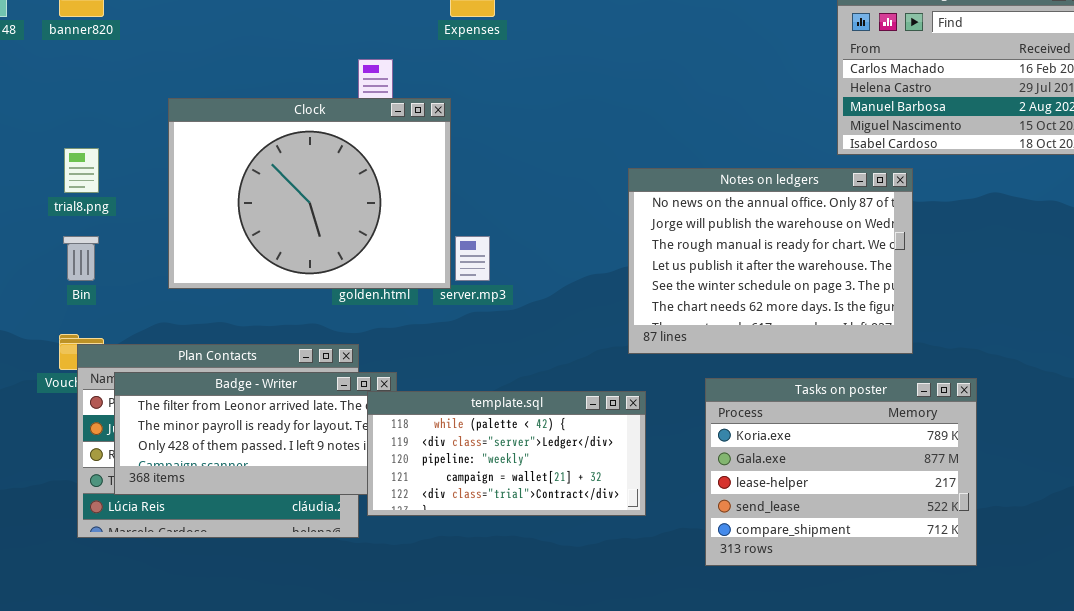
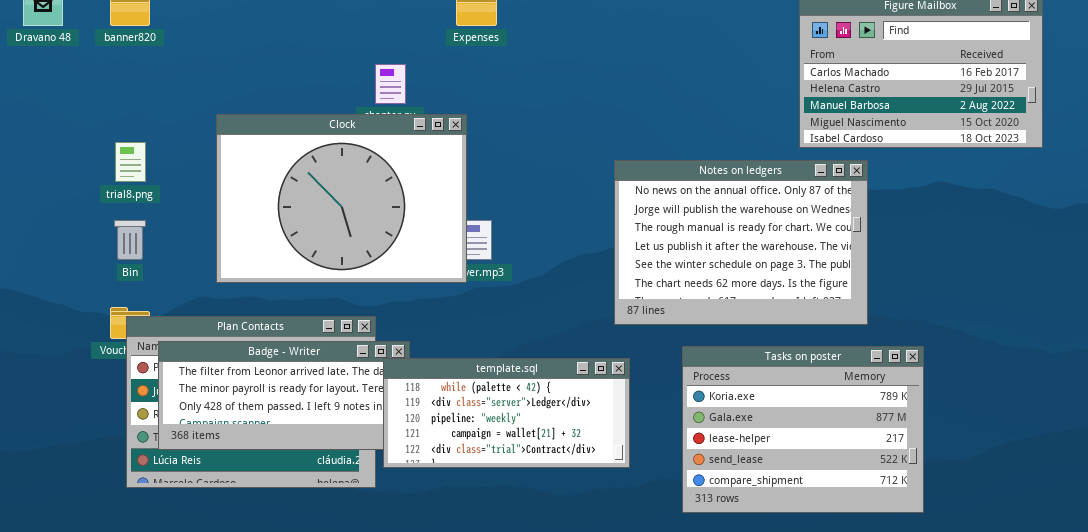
Clock: [168,98,451,289] -> [216,114,467,283], moved

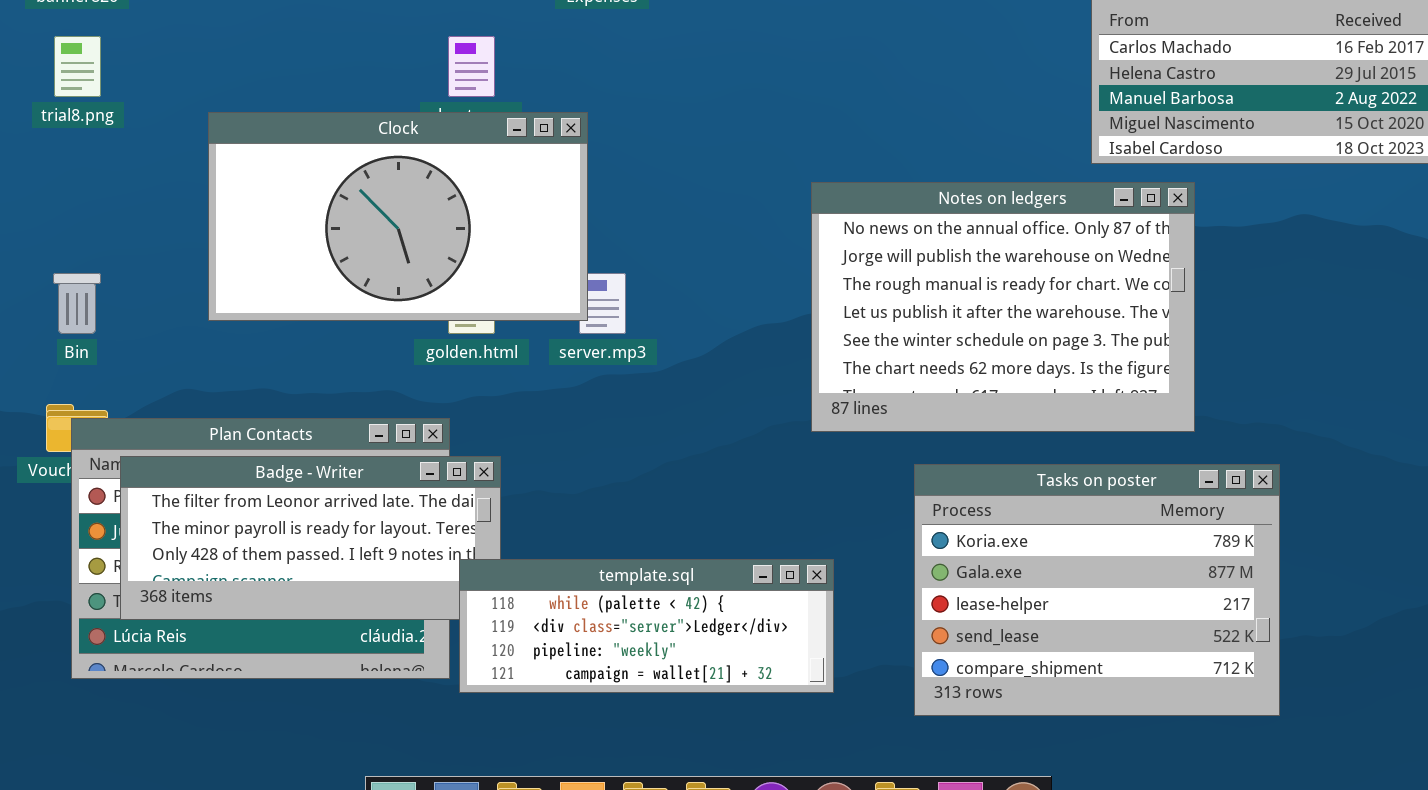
Clock: [216,114,467,283] -> [208,112,588,321], resized
trial8.png: [115,142,146,182] -> [54,36,101,97], moved
template.sql: [383,358,630,468] -> [459,559,834,693], moved, resized

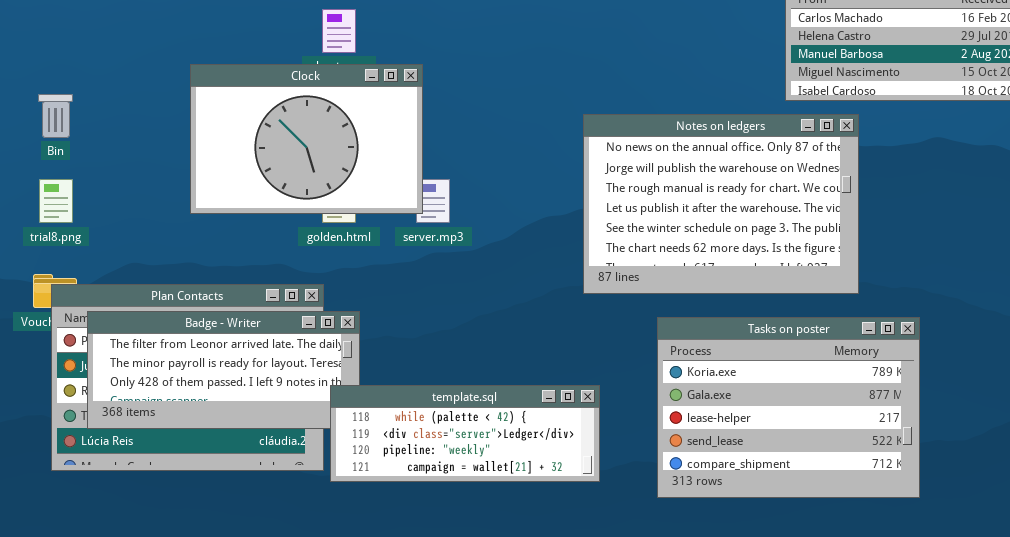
trial8.png: [54,36,101,97] -> [39,179,73,223], moved
Clock: [208,112,588,321] -> [190,64,423,214], resized
Bin: [53,273,101,334] -> [38,94,73,138], moved

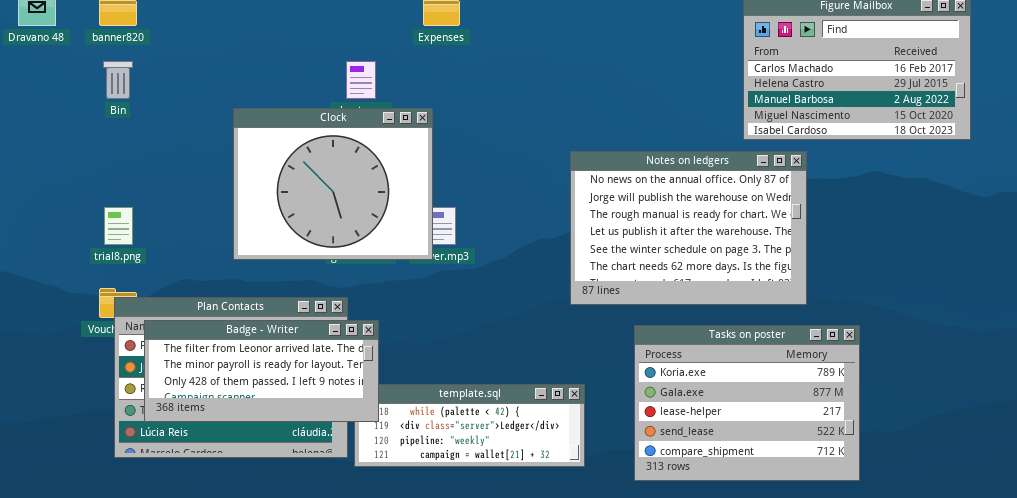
Clock: [190,64,423,214] -> [233,108,433,260], resized
Bin: [38,94,73,138] -> [103,61,133,99], moved
Badge - Writer: [87,311,360,429] -> [144,320,379,422], raised

